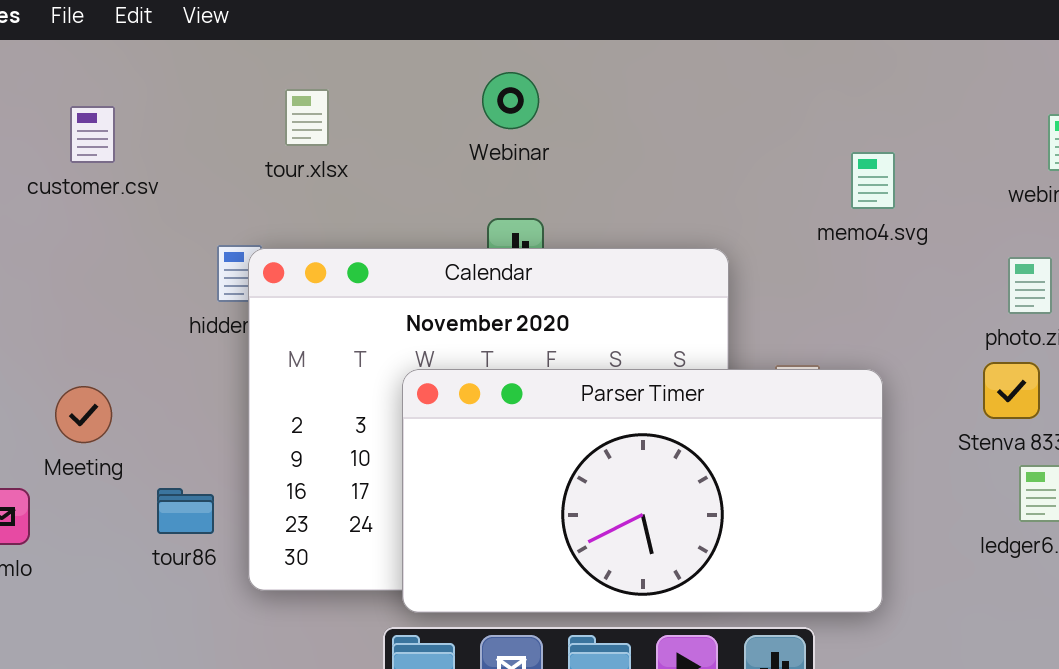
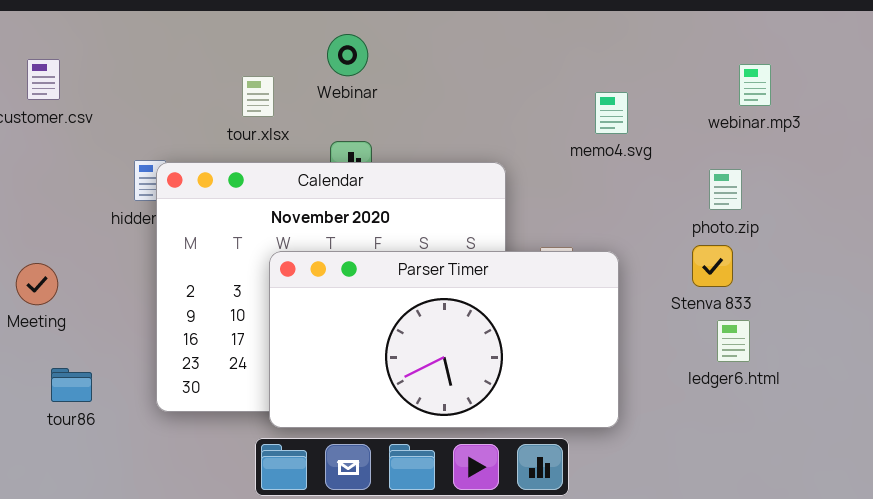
tour.xlsx: [285,89,329,146] -> [242,76,274,117], moved
tour86: [157,488,214,534] -> [51,368,92,402], moved

